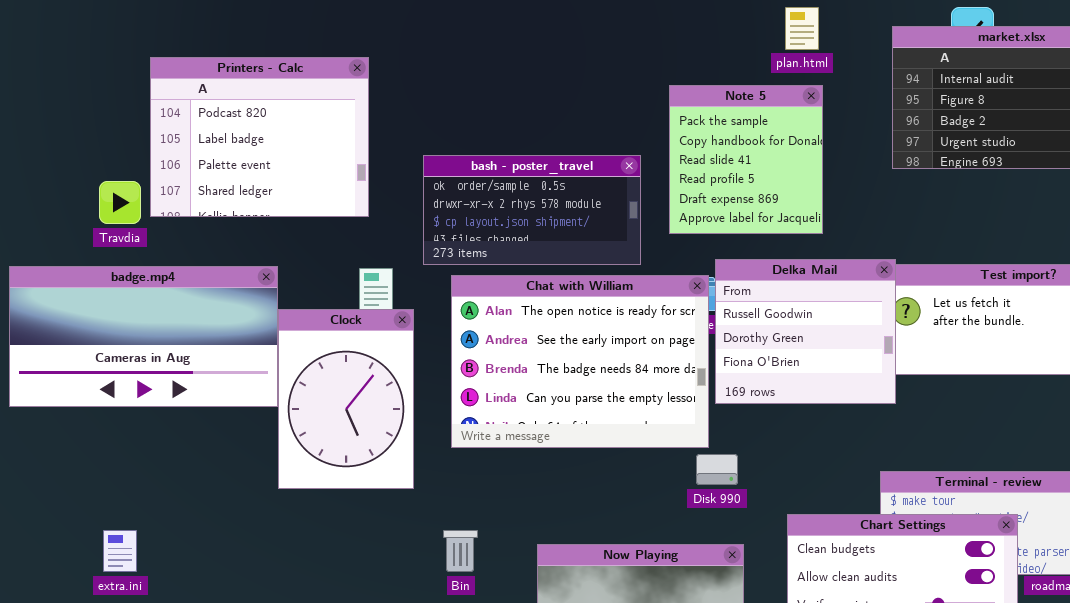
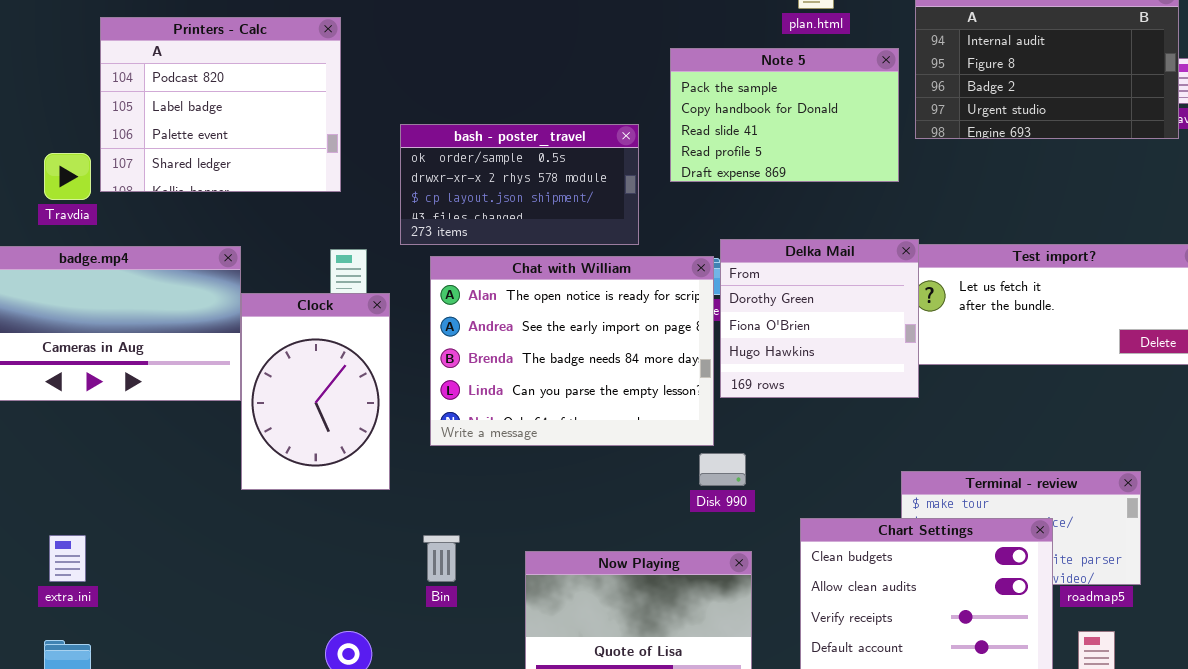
Note 5: [669,85,823,234] -> [670,48,899,182], resized
Delka Mail: [715,259,896,404] -> [720,239,919,398], scrolled down 1 row

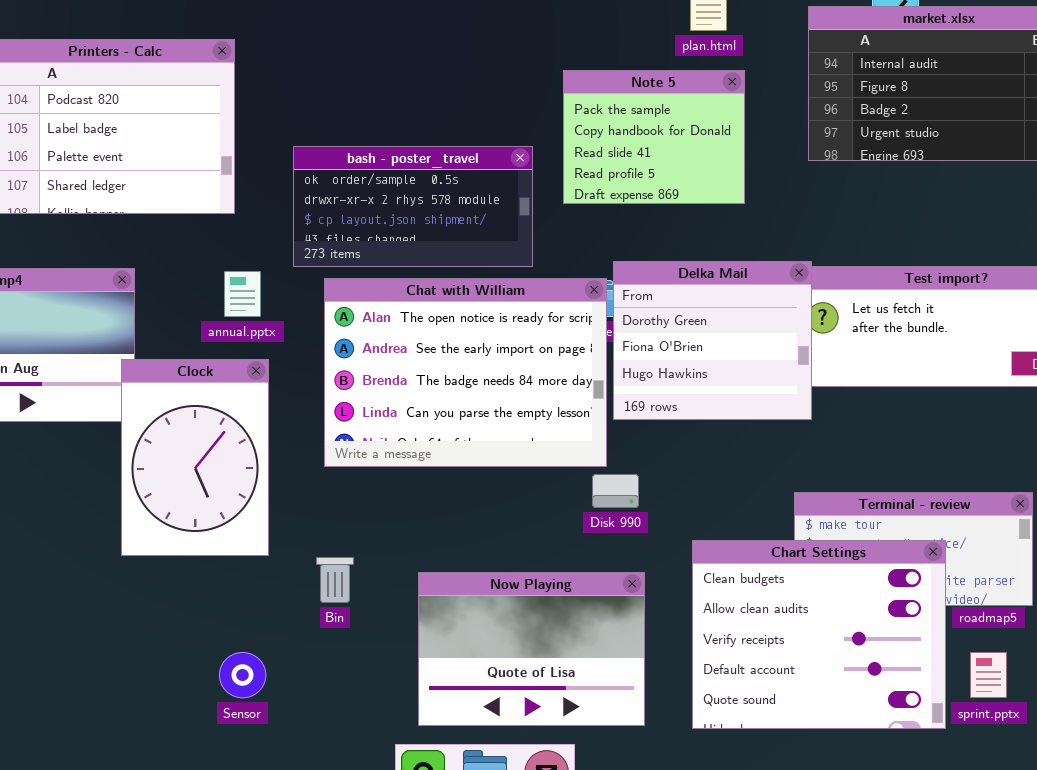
Note 5: [670,48,899,182] -> [563,70,745,204], resized
Clock: [241,293,390,490] -> [121,359,269,556], moved

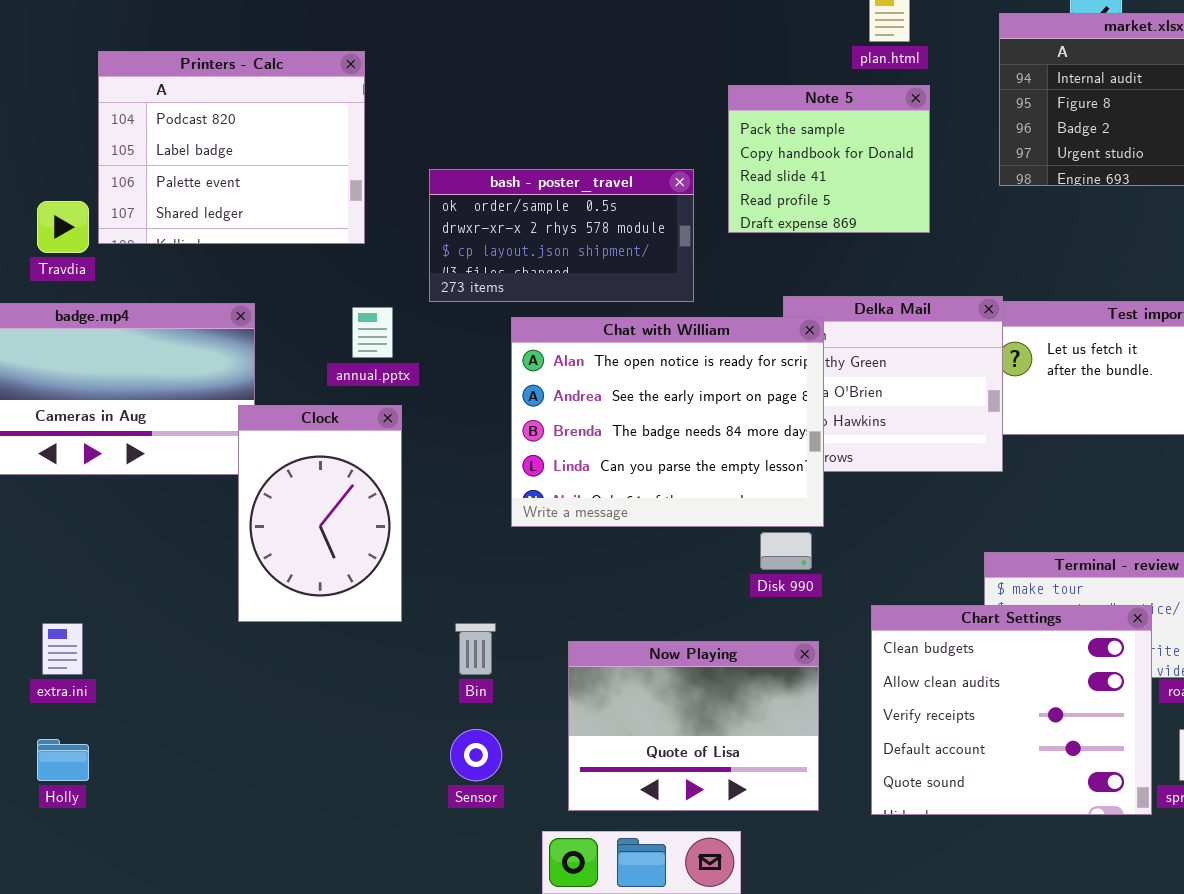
Chat with William: [324,278,607,467] -> [511,317,824,527], moved
Sensor: [219,652,266,698] -> [450,729,502,781], moved

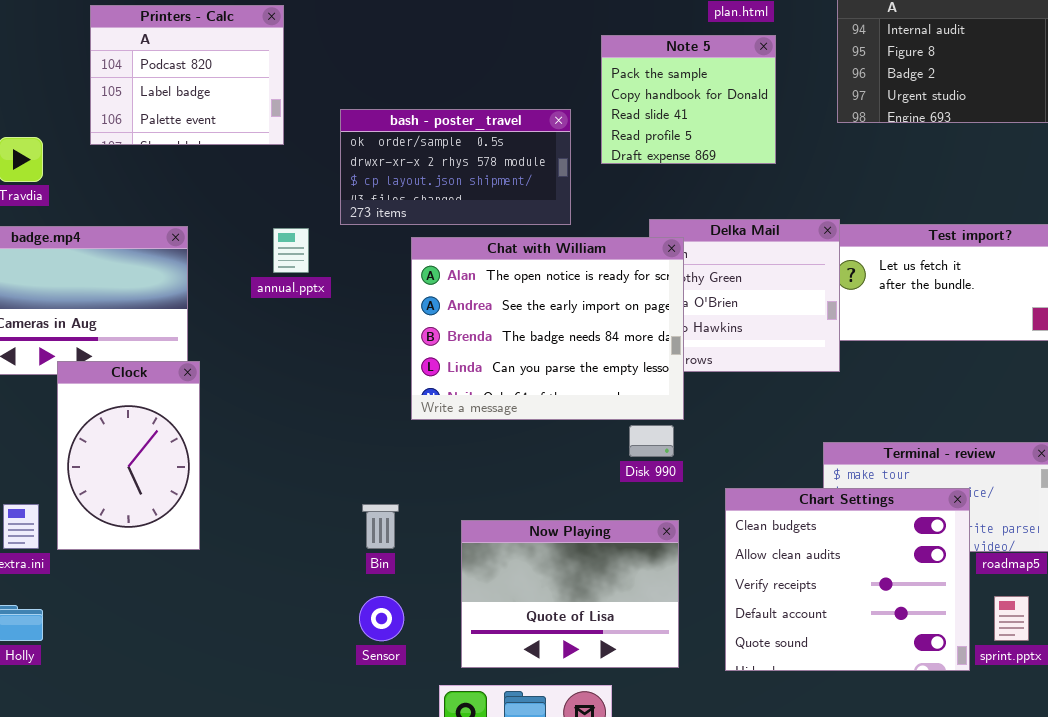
Printers - Calc: [98,51,365,244] -> [90,5,284,145], resized
Clock: [238,405,402,622] -> [57,361,200,550], moved

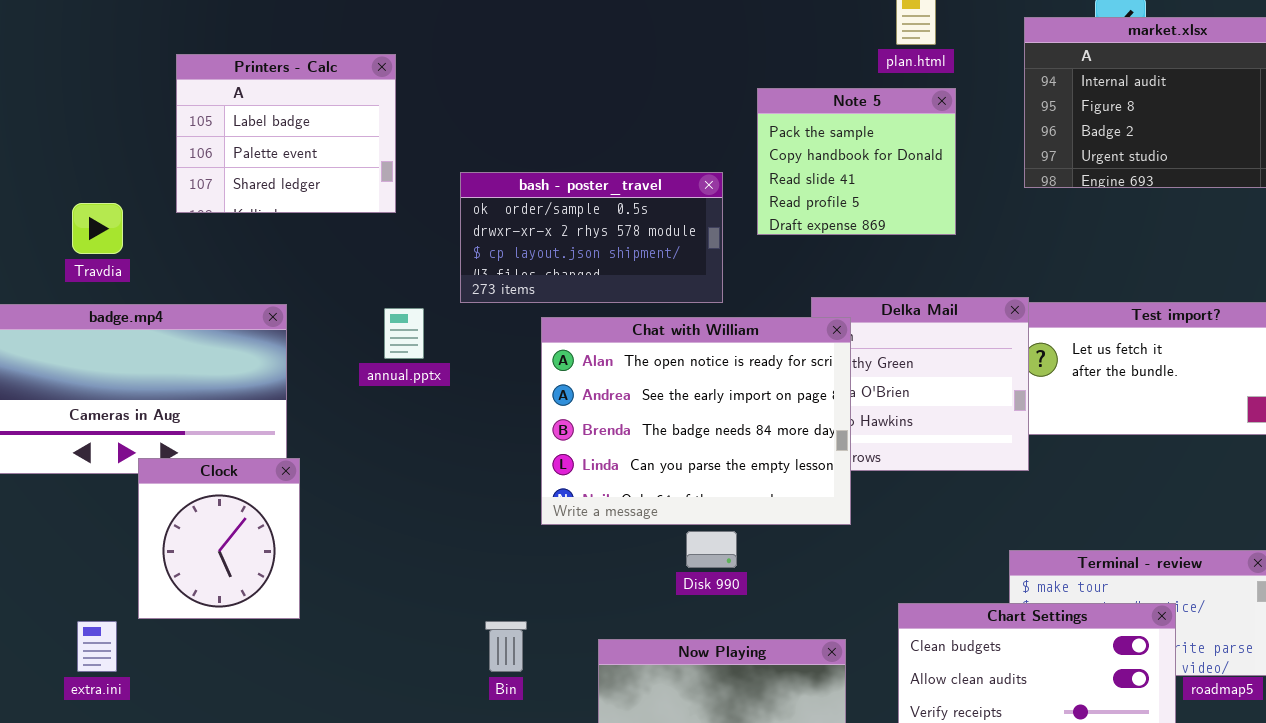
Printers - Calc: [90,5,284,145] -> [176,54,396,213], scrolled down 1 row
Clock: [57,361,200,550] -> [138,458,300,619], resized
Disk 990: [629,425,674,457] -> [686,531,737,568], moved

